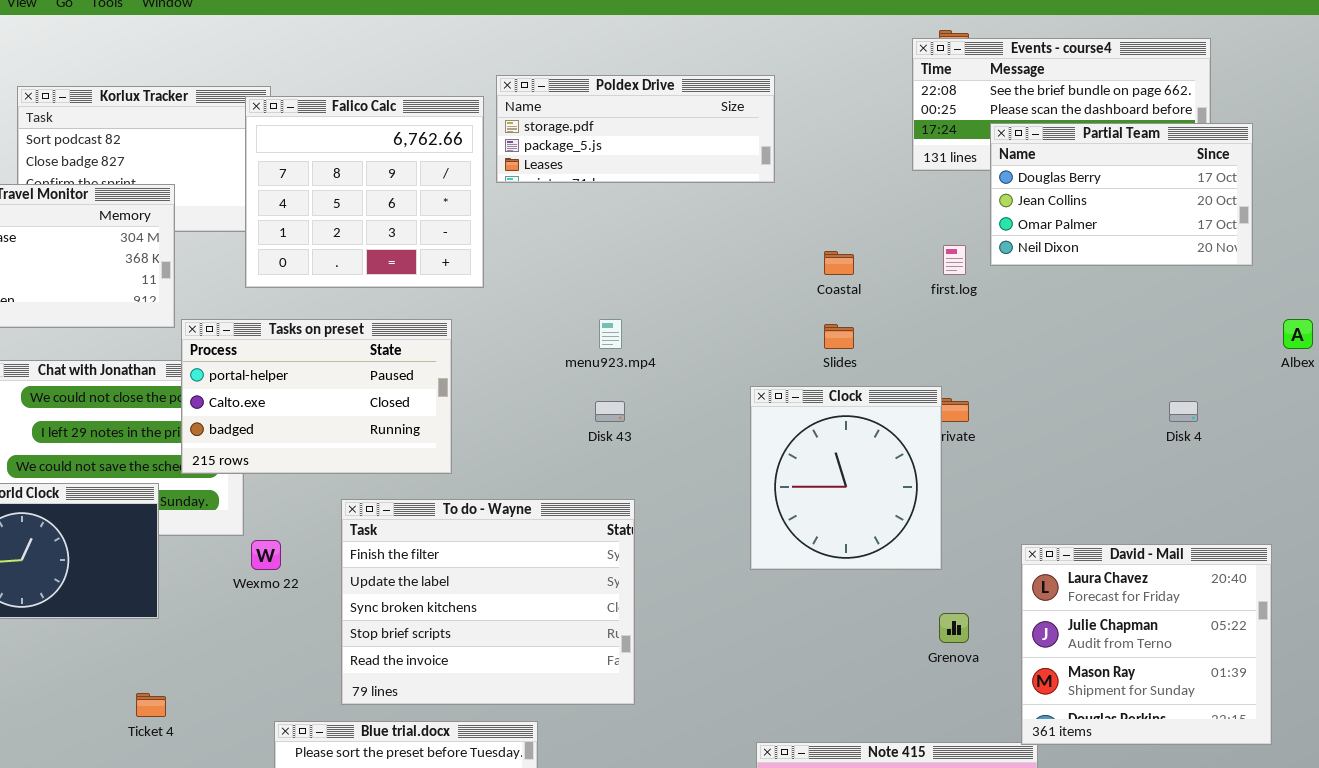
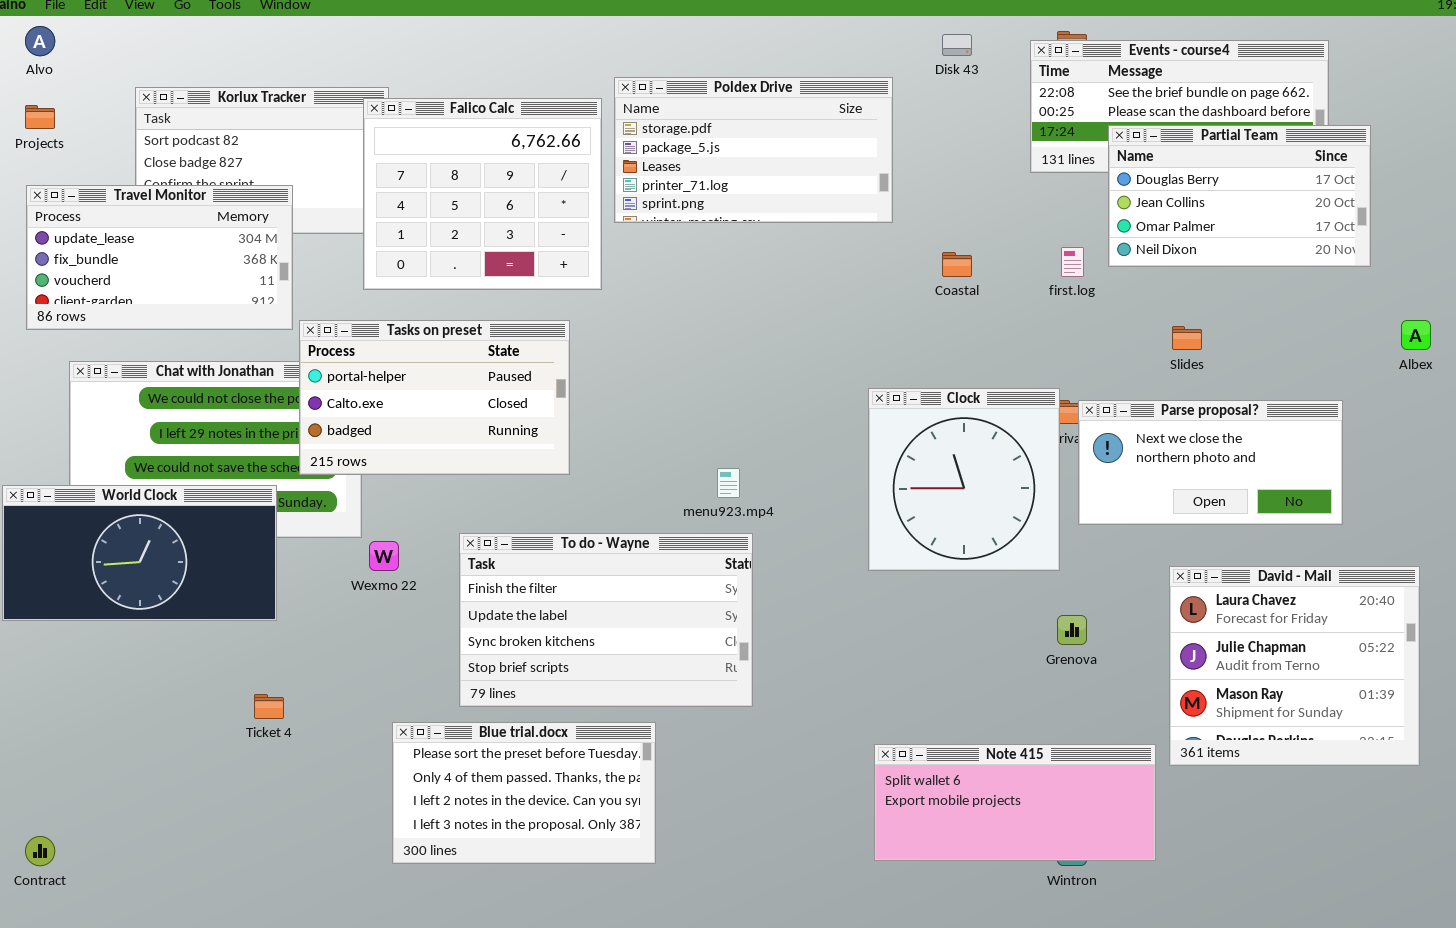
Poldex Drive: [496,75,775,183] -> [614,77,893,223], resized
menu923.mp4: [599,319,622,349] -> [717,468,740,498], moved
Slides: [824,324,854,349] -> [1172,326,1202,350], moved
Parse proposal?: none -> [1078,400,1343,525], opened
Disk 43: [595,401,625,422] -> [942,34,972,56], moved
To do - Wayne: [341,499,635,705] -> [459,533,753,707], resized
David - Mail: [1021,544,1272,745] -> [1169,566,1420,766], moved

